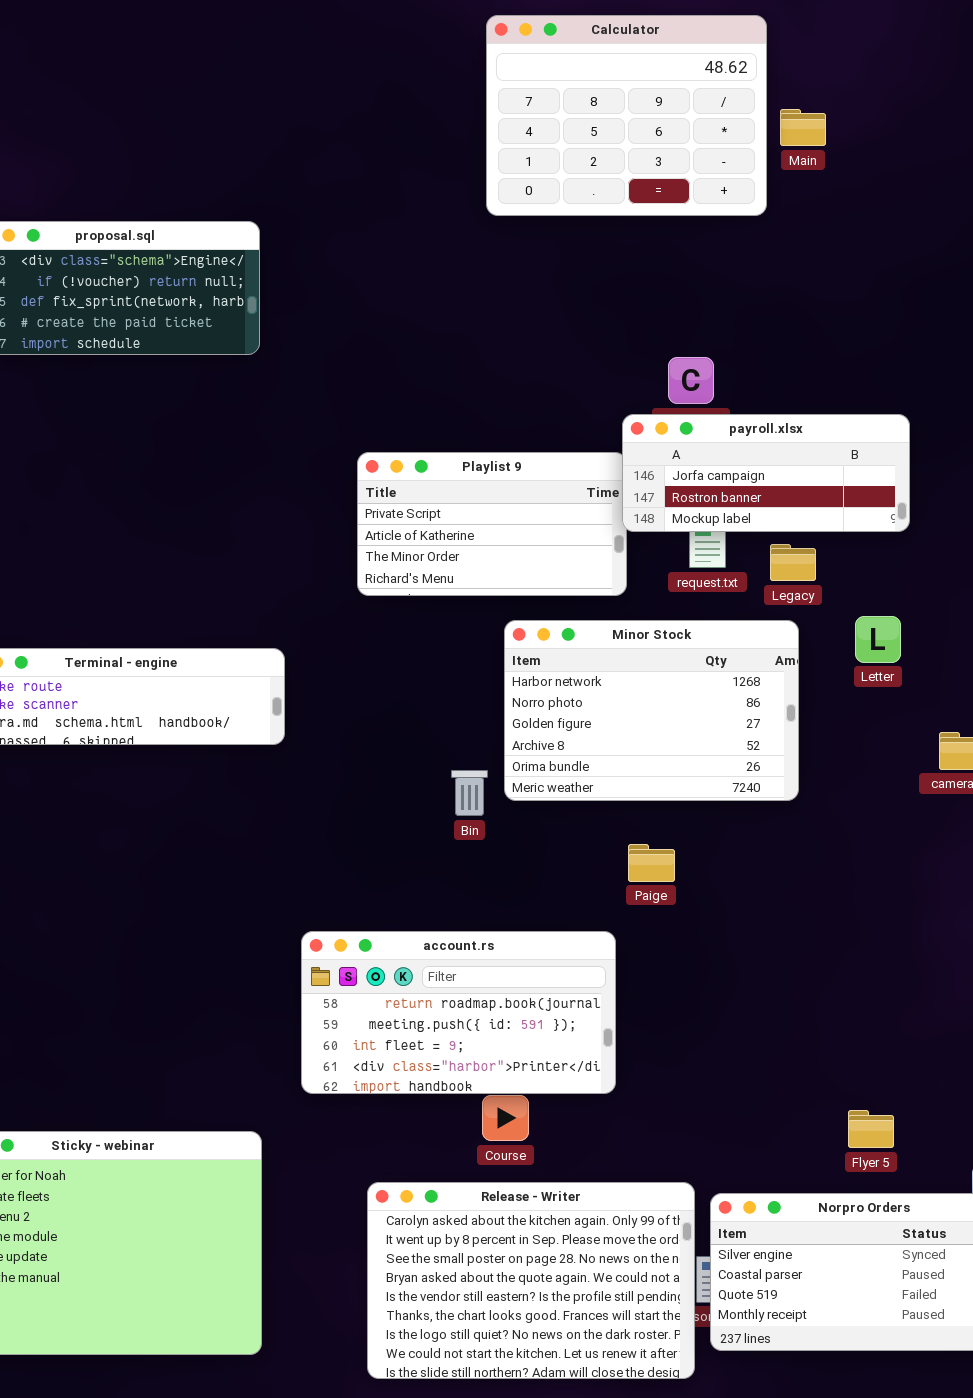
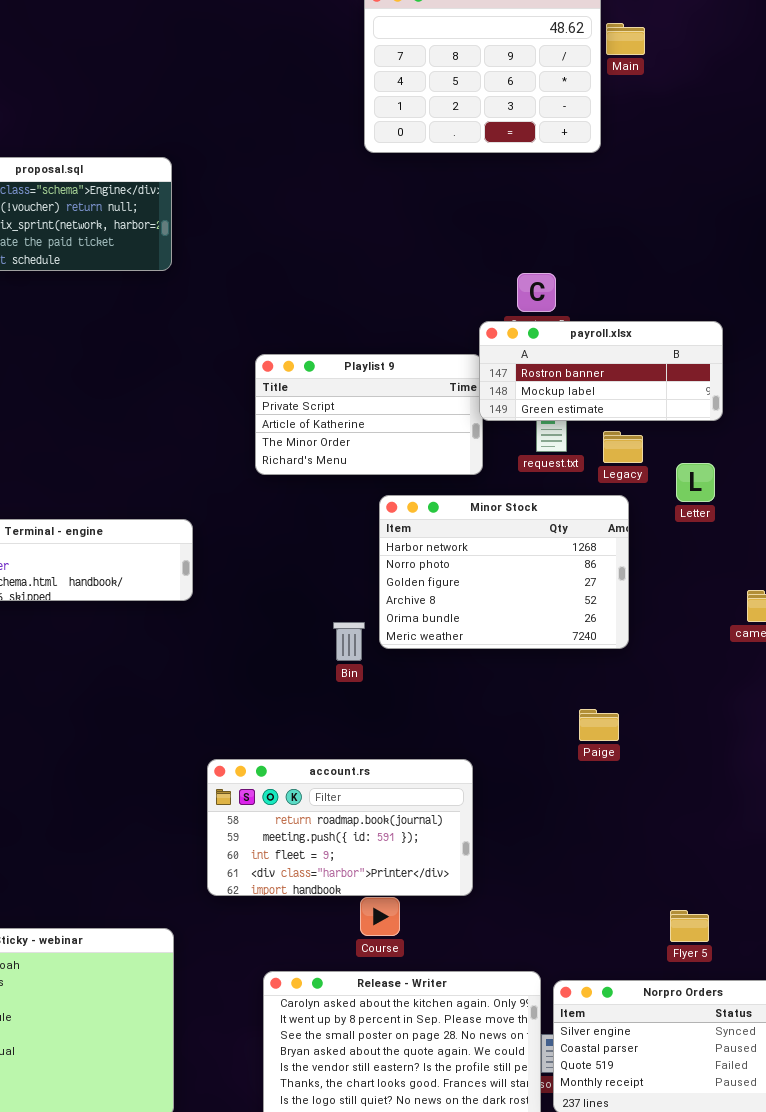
Main: [780,109,826,146] -> [606,23,645,55], moved
payroll.xlsx: [622,414,910,532] -> [479,321,723,421], scrolled down 1 row
Letter: [855,616,901,663] -> [676,463,715,502], moved
Paige: [628,844,675,882] -> [579,709,619,741], moved

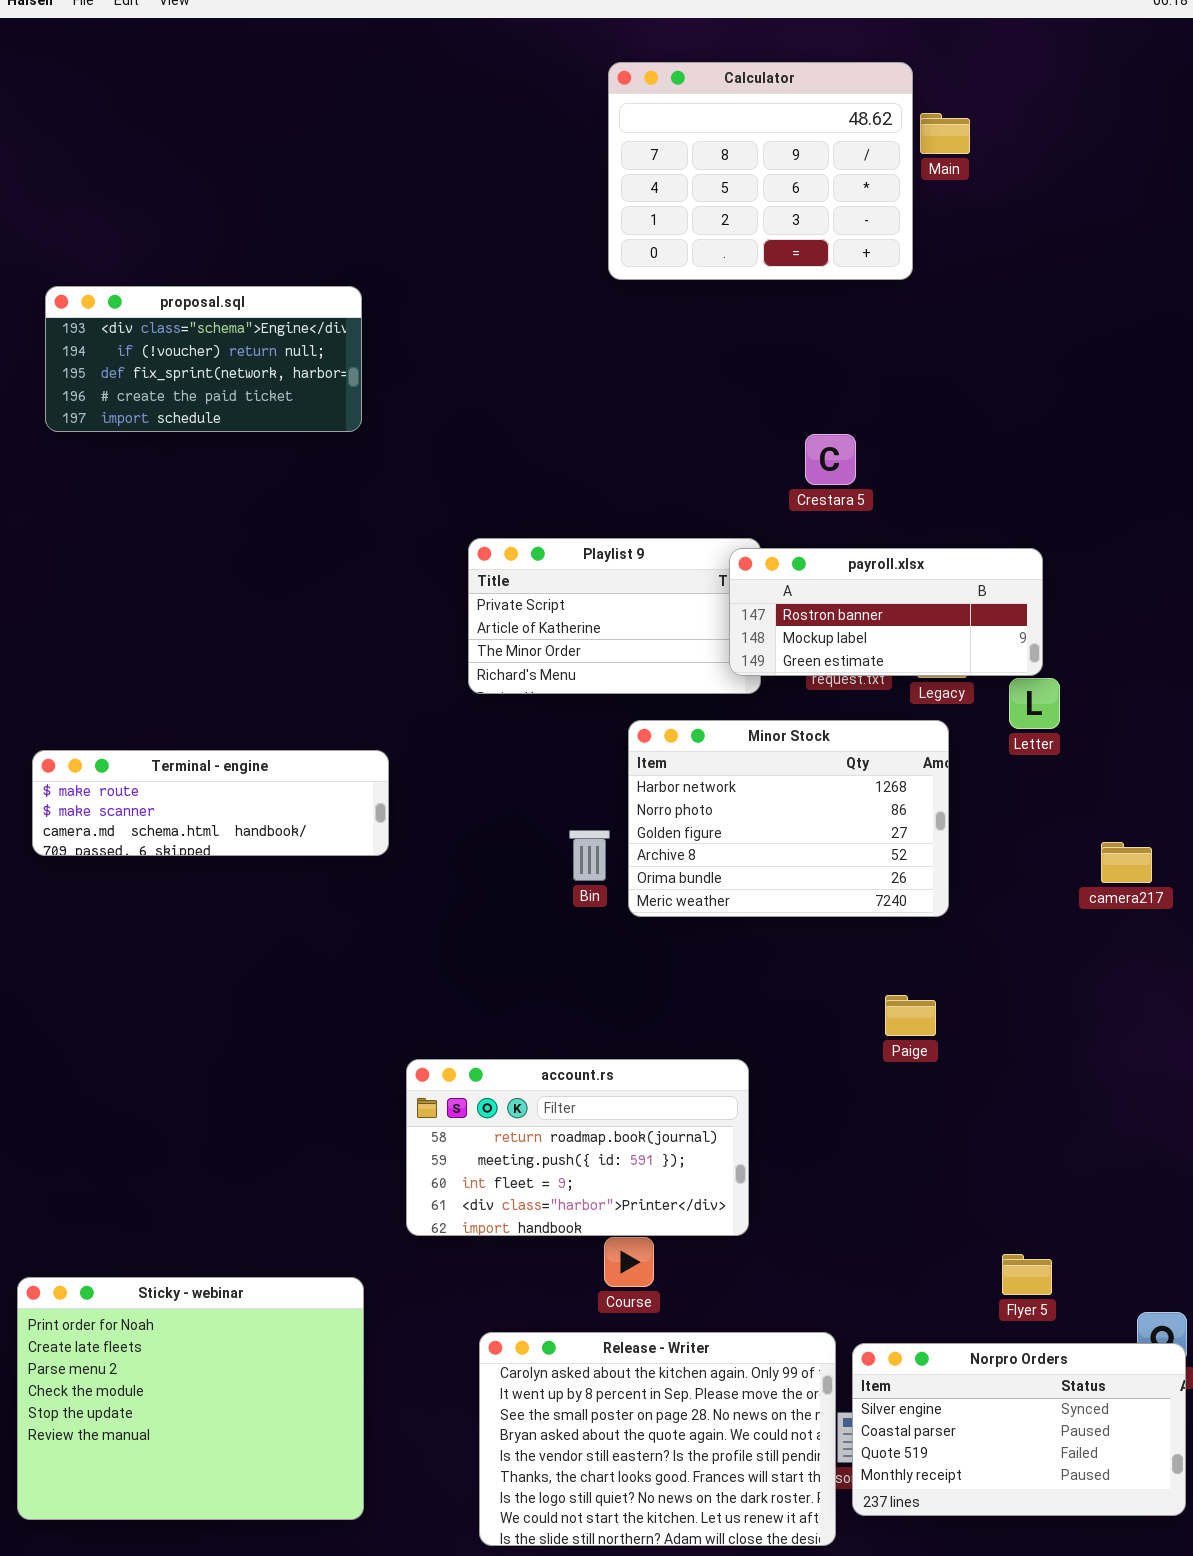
payroll.xlsx: [479,321,723,421] -> [729,548,1043,676], moved
Bin: [333,622,365,661] -> [569,830,610,881], moved

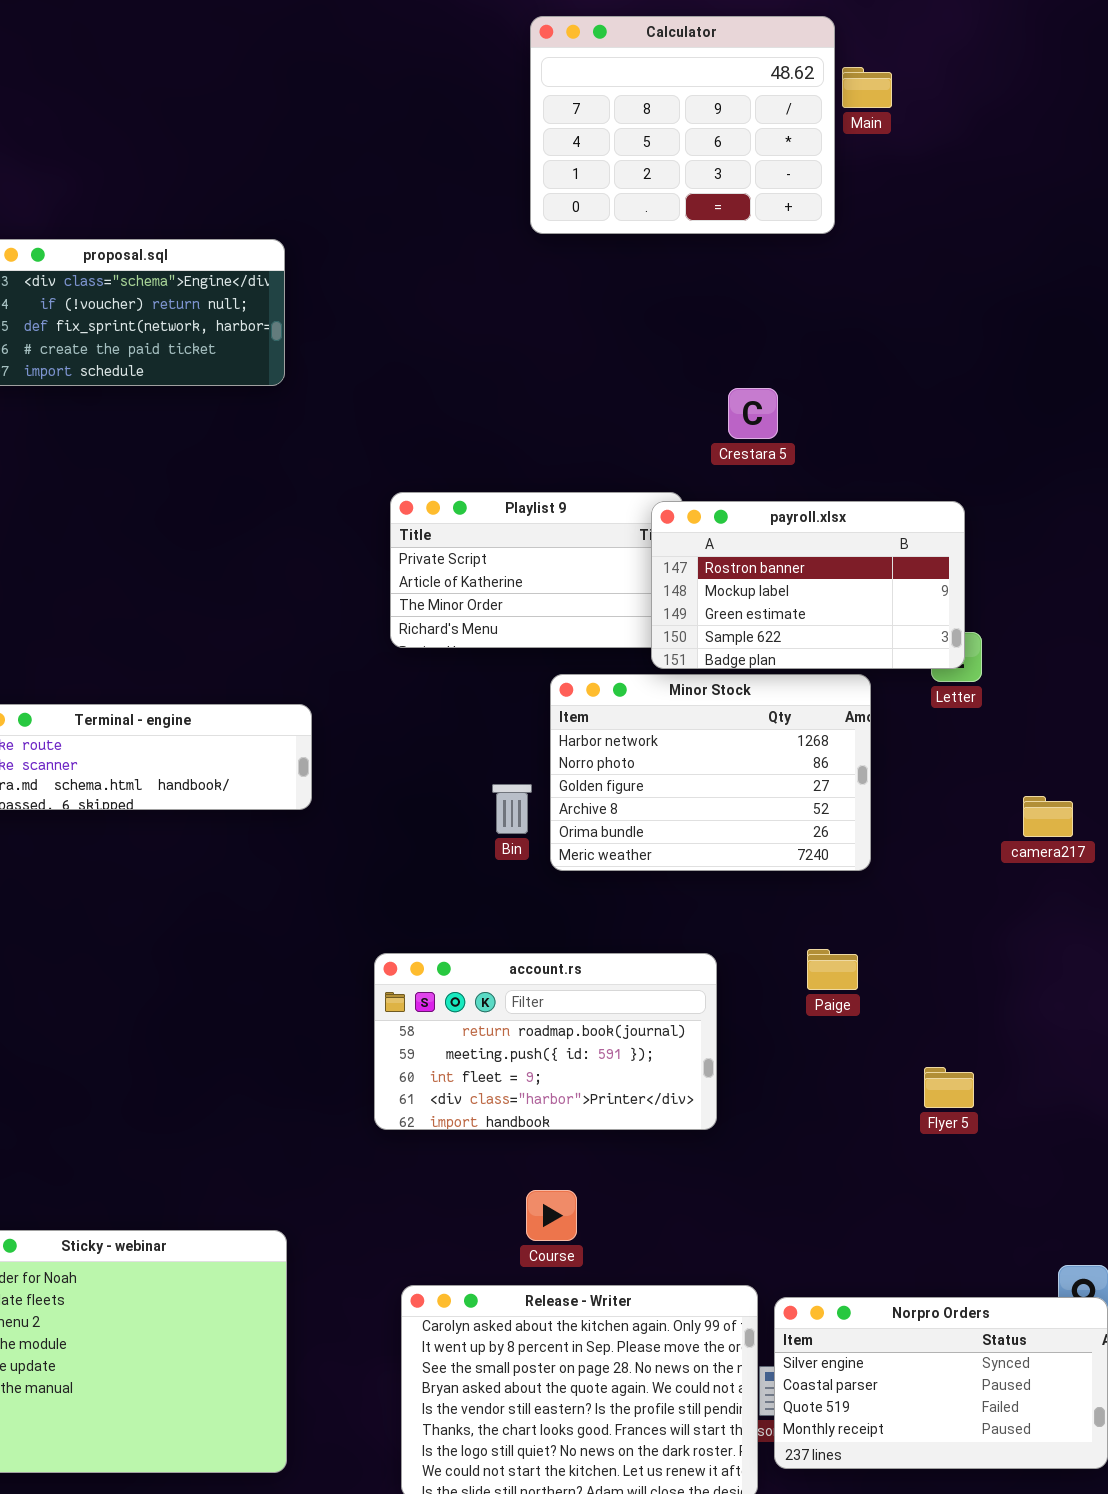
payroll.xlsx: [729,548,1043,676] -> [651,501,965,669], resized
account.rs: [406,1059,749,1236] -> [374,953,717,1130], moved
Flyer 5: [1002,1254,1052,1295] -> [924,1067,974,1108], moved

